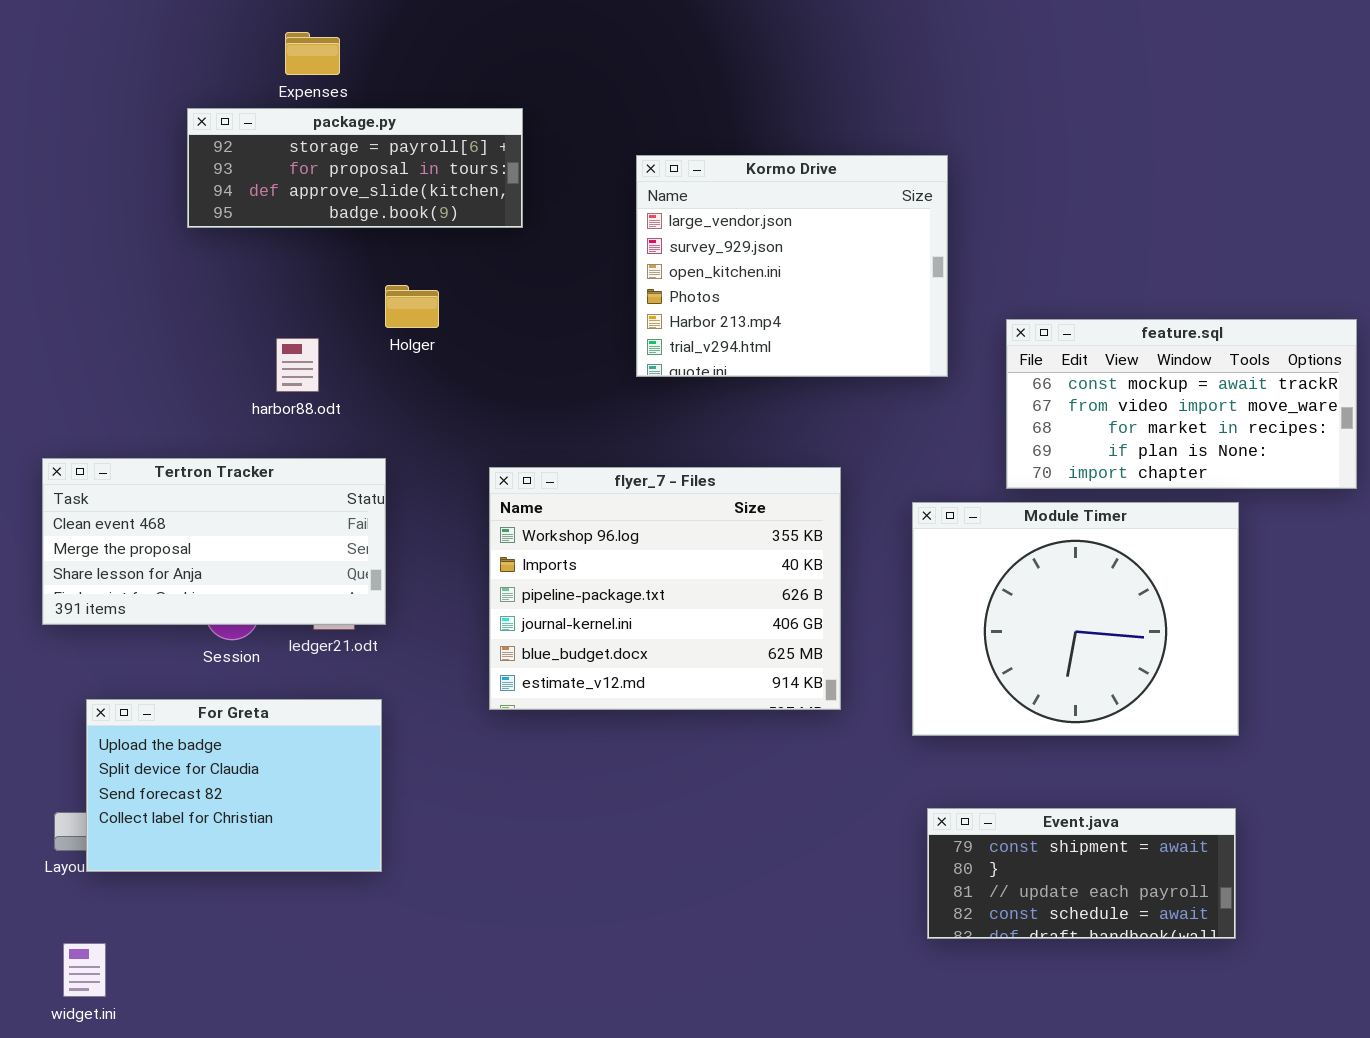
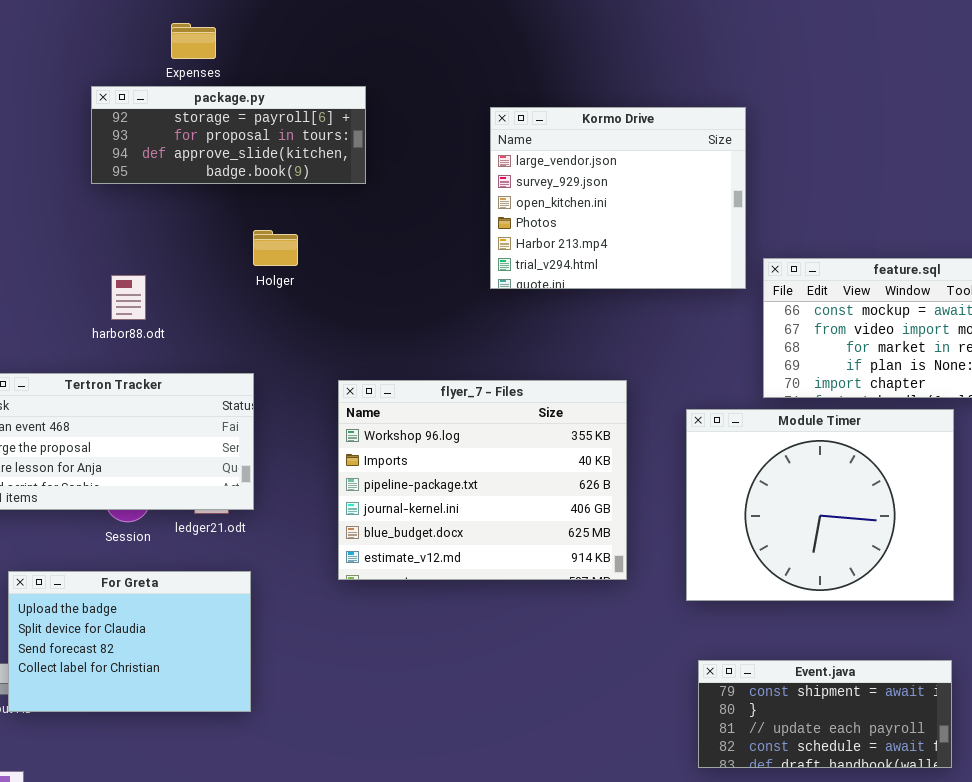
Kormo Drive: [636,155,948,377] -> [490,107,746,289], moved
harbor88.odt: [276,338,319,392] -> [111,275,146,320], moved

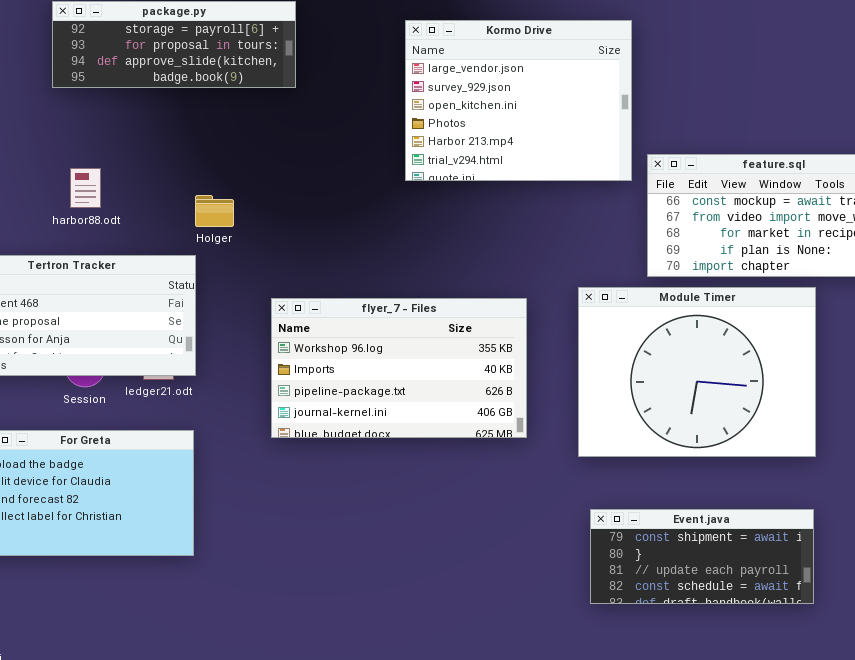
Holger: [253,230,298,266] -> [195,195,234,227], moved
flyer_7 - Files: [338,380,627,580] -> [271,298,527,438], resized

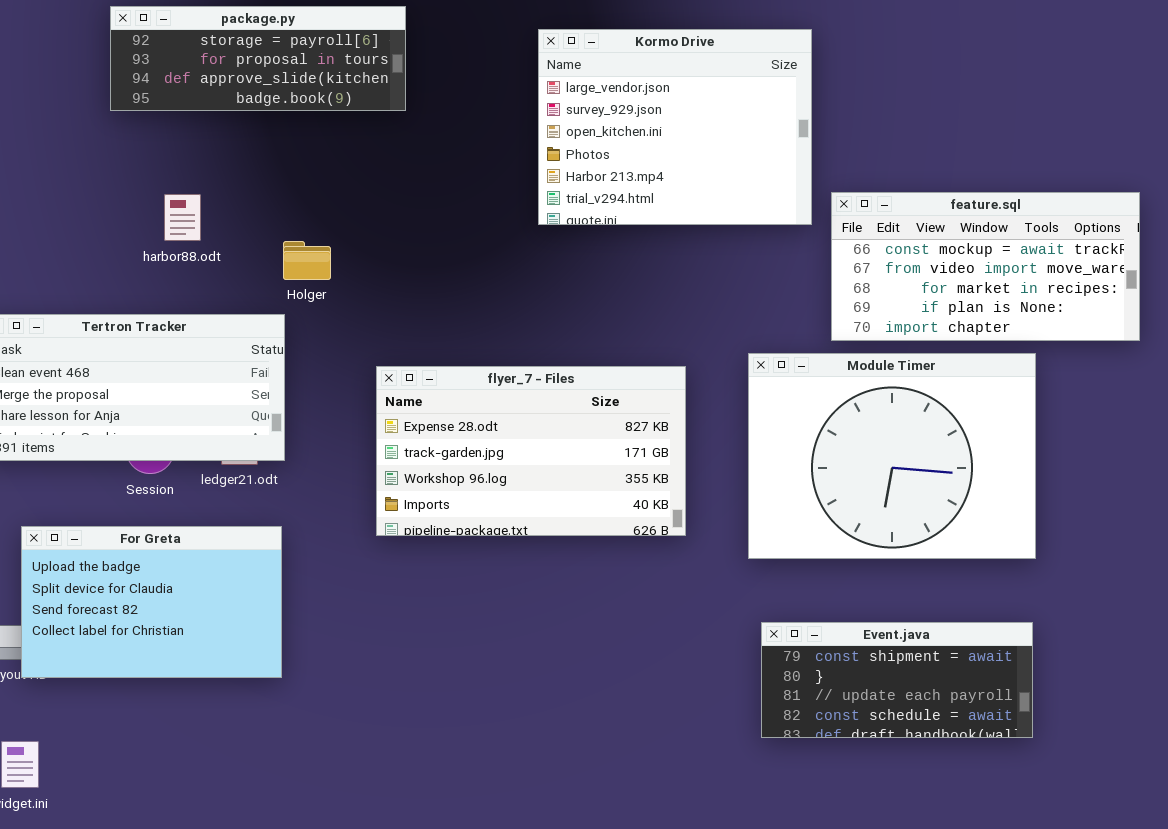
harbor88.odt: [70,168,101,208] -> [164,194,201,241], moved
flyer_7 - Files: [271,298,527,438] -> [376,366,686,536], scrolled up 2 rows

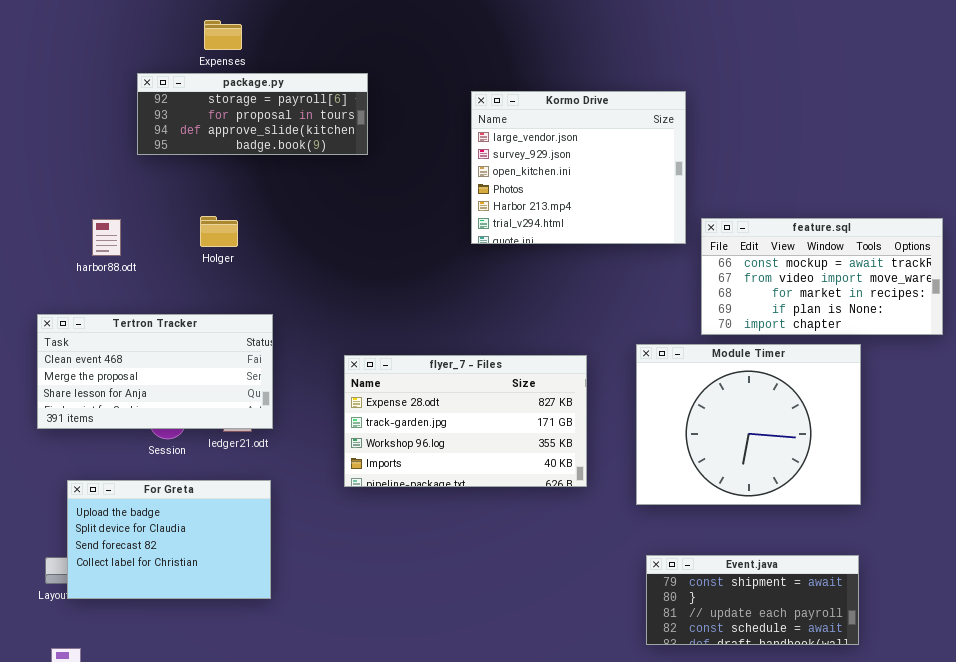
harbor88.odt: [164,194,201,241] -> [92,219,121,256], moved
Holger: [283,241,331,280] -> [200,216,238,247], moved

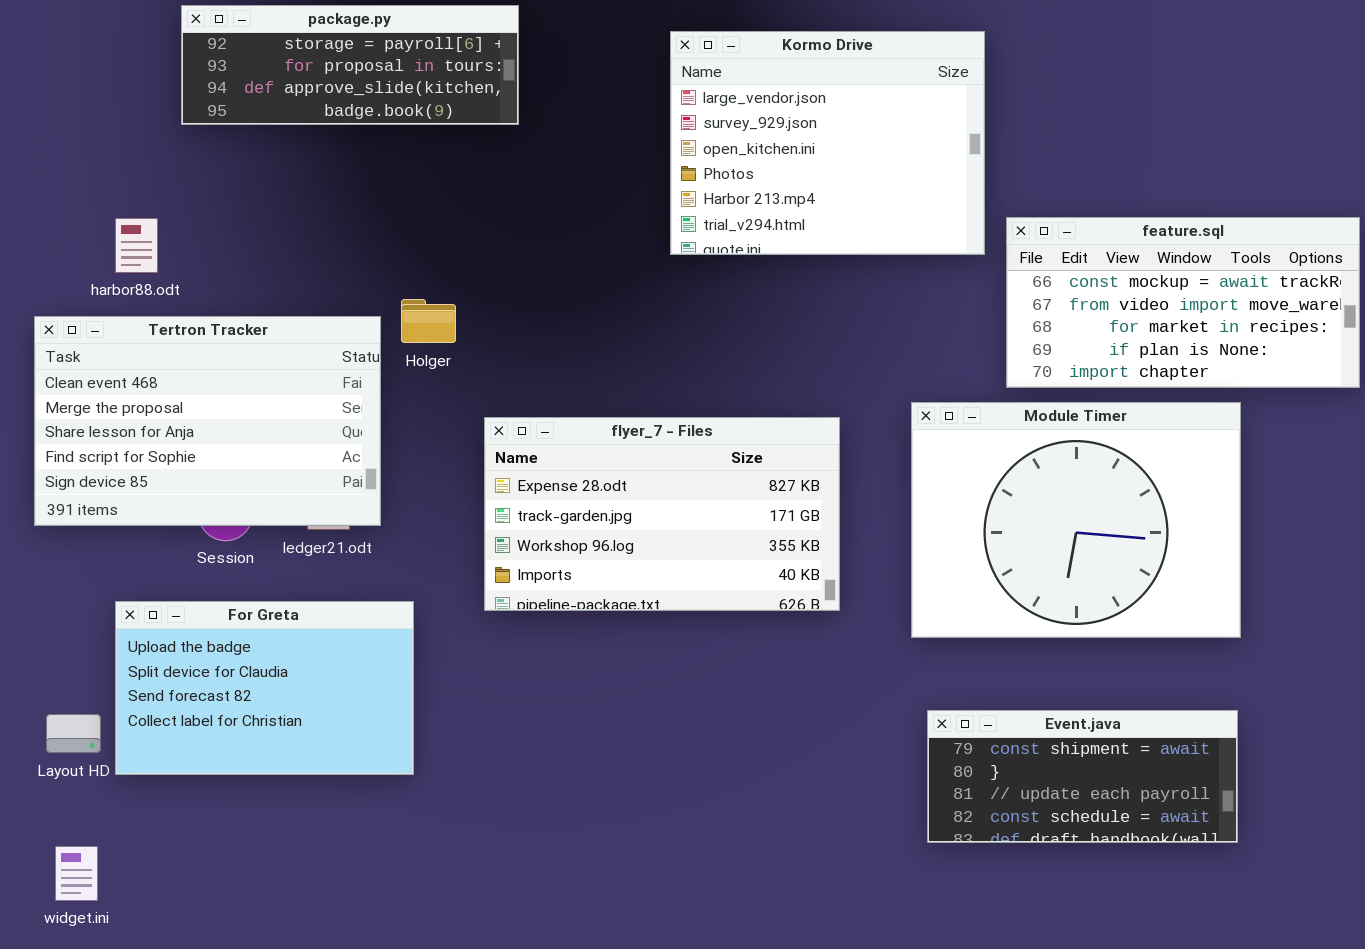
Holger: [200,216,238,247] -> [401,299,456,343], moved
Tertron Tracker: [37,314,273,429] -> [34,316,381,526], resized
For Greta: [67,480,271,599] -> [115,601,414,775], moved

